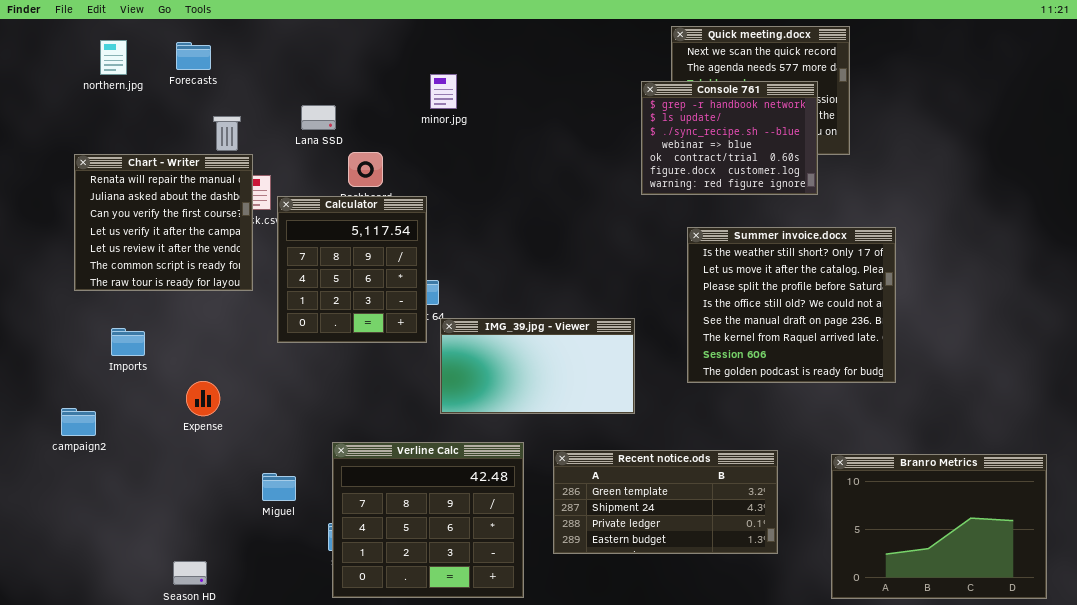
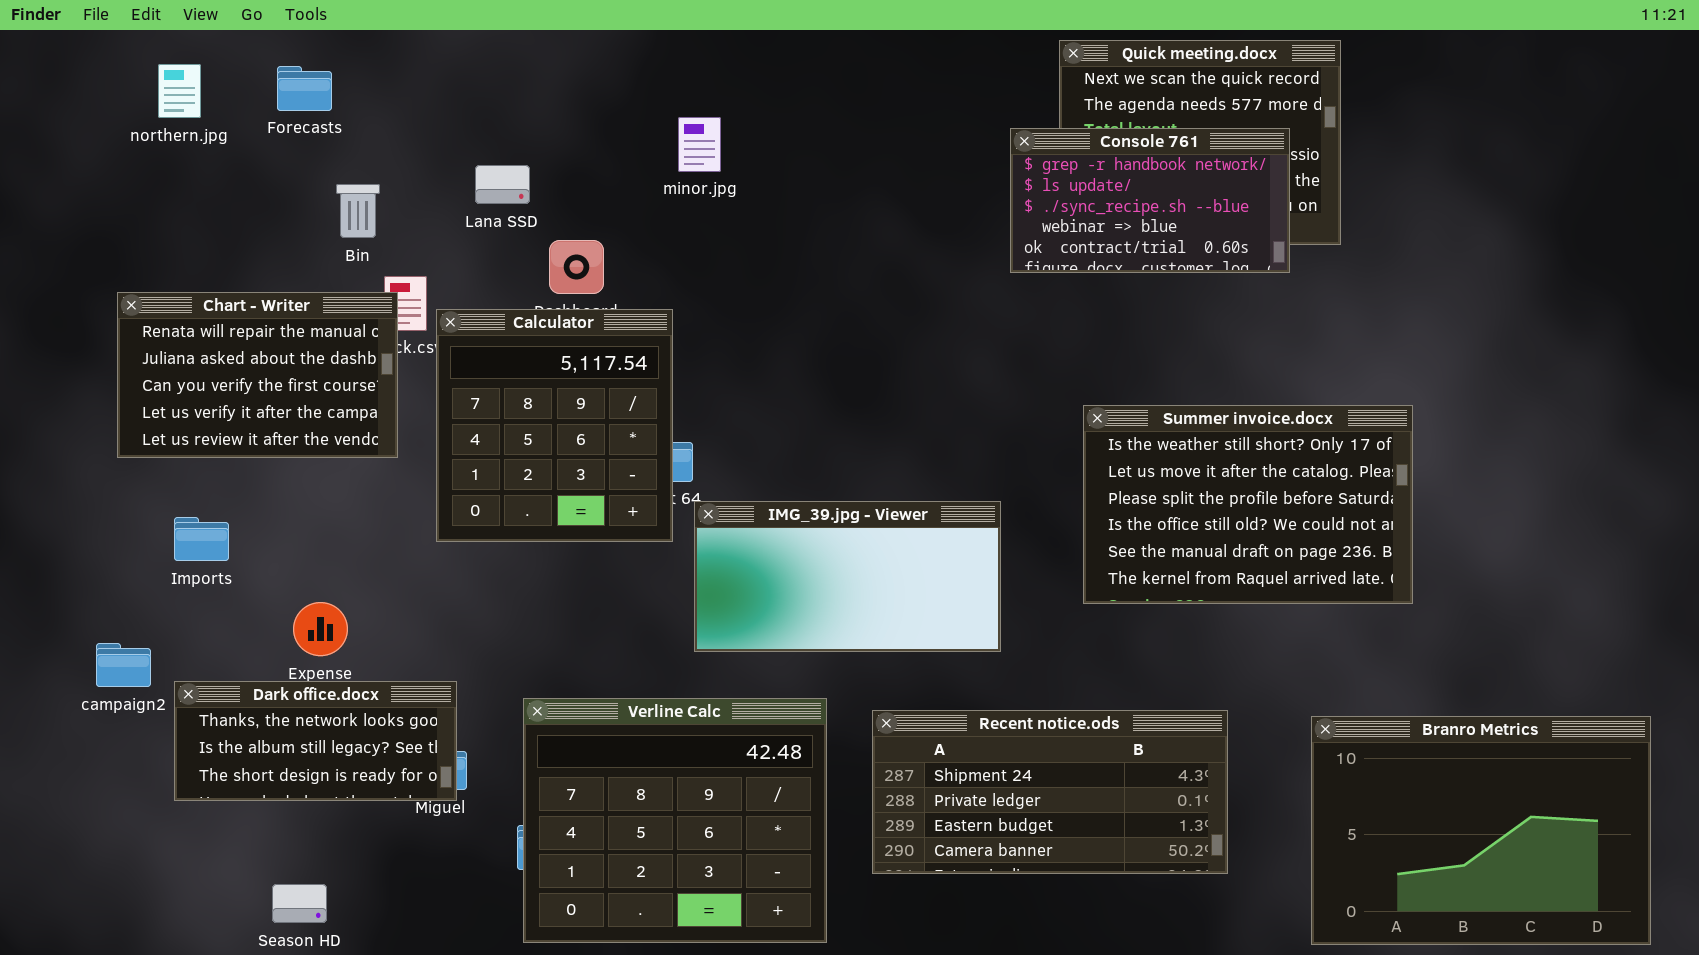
Console 761: [641,81,818,195] -> [1010,128,1290,273], resized
Chart - Writer: [74,154,253,291] -> [117,292,398,458], resized
Summer invoice.docx: [687,227,896,383] -> [1083,405,1413,604], resized
Dark office.docx: none -> [174,681,457,801], opened
Recent notice.ods: [553,450,778,554] -> [872,710,1228,874], scrolled down 1 row

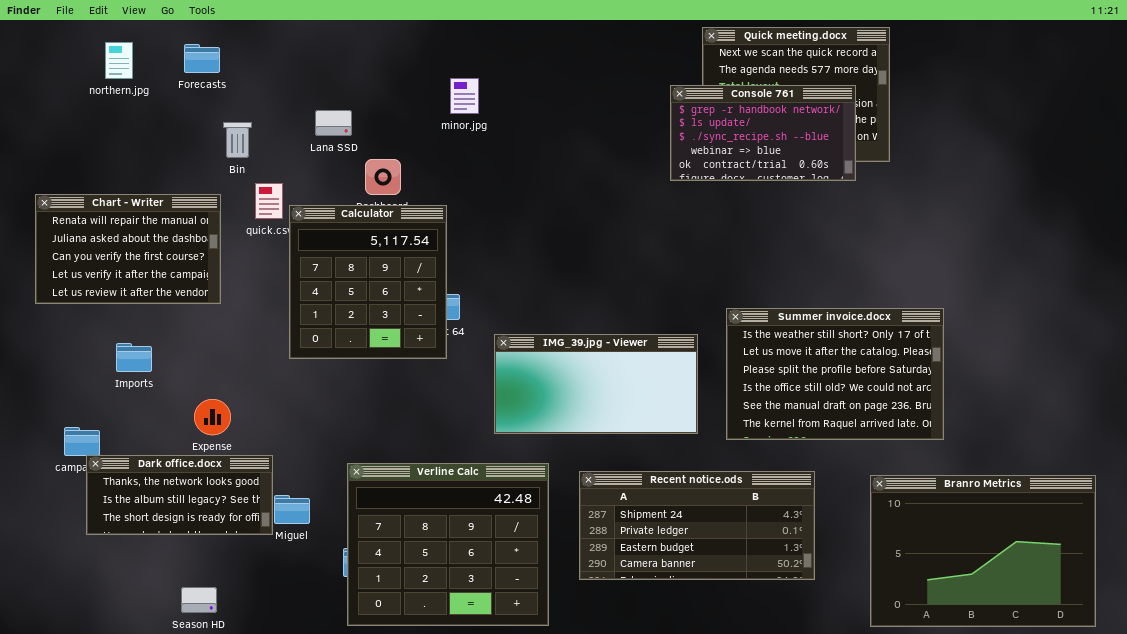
Chart - Writer: [117,292,398,458] -> [35,194,221,304], moved
Summer invoice.docx: [1083,405,1413,604] -> [726,308,944,440], moved
IMG_39.jpg - Viewer: [694,501,1001,652] -> [494,334,698,434], moved
Dark office.docx: [174,681,457,801] -> [86,455,273,535], moved

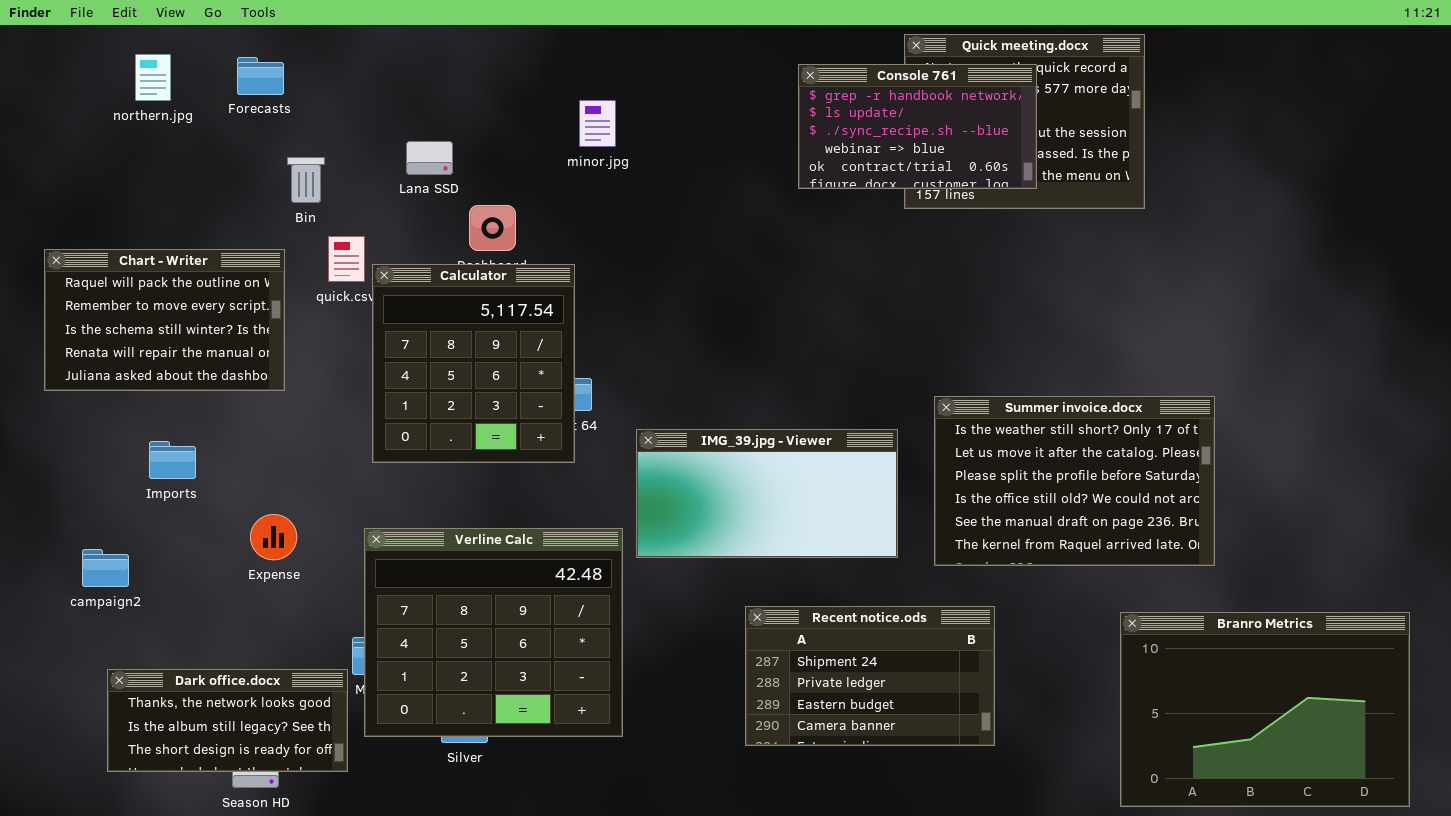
Console 761: [670,85,856,181] -> [798,64,1037,189], moved
Chart - Writer: [35,194,221,304] -> [44,249,285,391], scrolled up 3 rows
Dark office.docx: [86,455,273,535] -> [107,669,348,772], moved
Verline Calc: [347,463,549,626] -> [364,528,623,737], moved
Recent notice.ods: [579,471,815,580] -> [745,606,995,746], resized

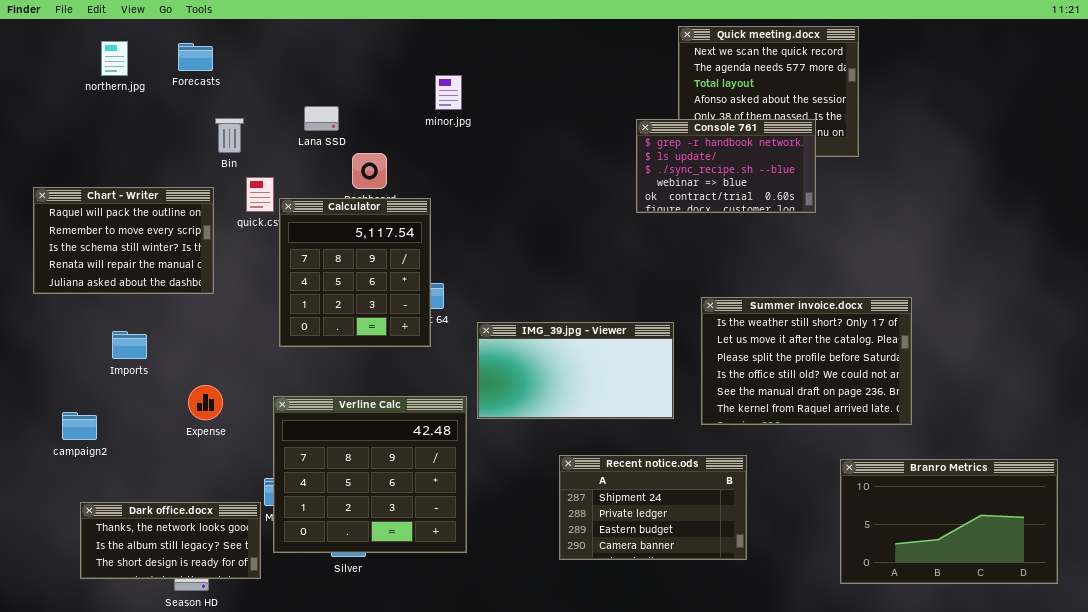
Console 761: [798,64,1037,189] -> [636,119,816,213], moved
Branro Metrics: [1120,612,1410,807] -> [840,459,1058,584], resized

